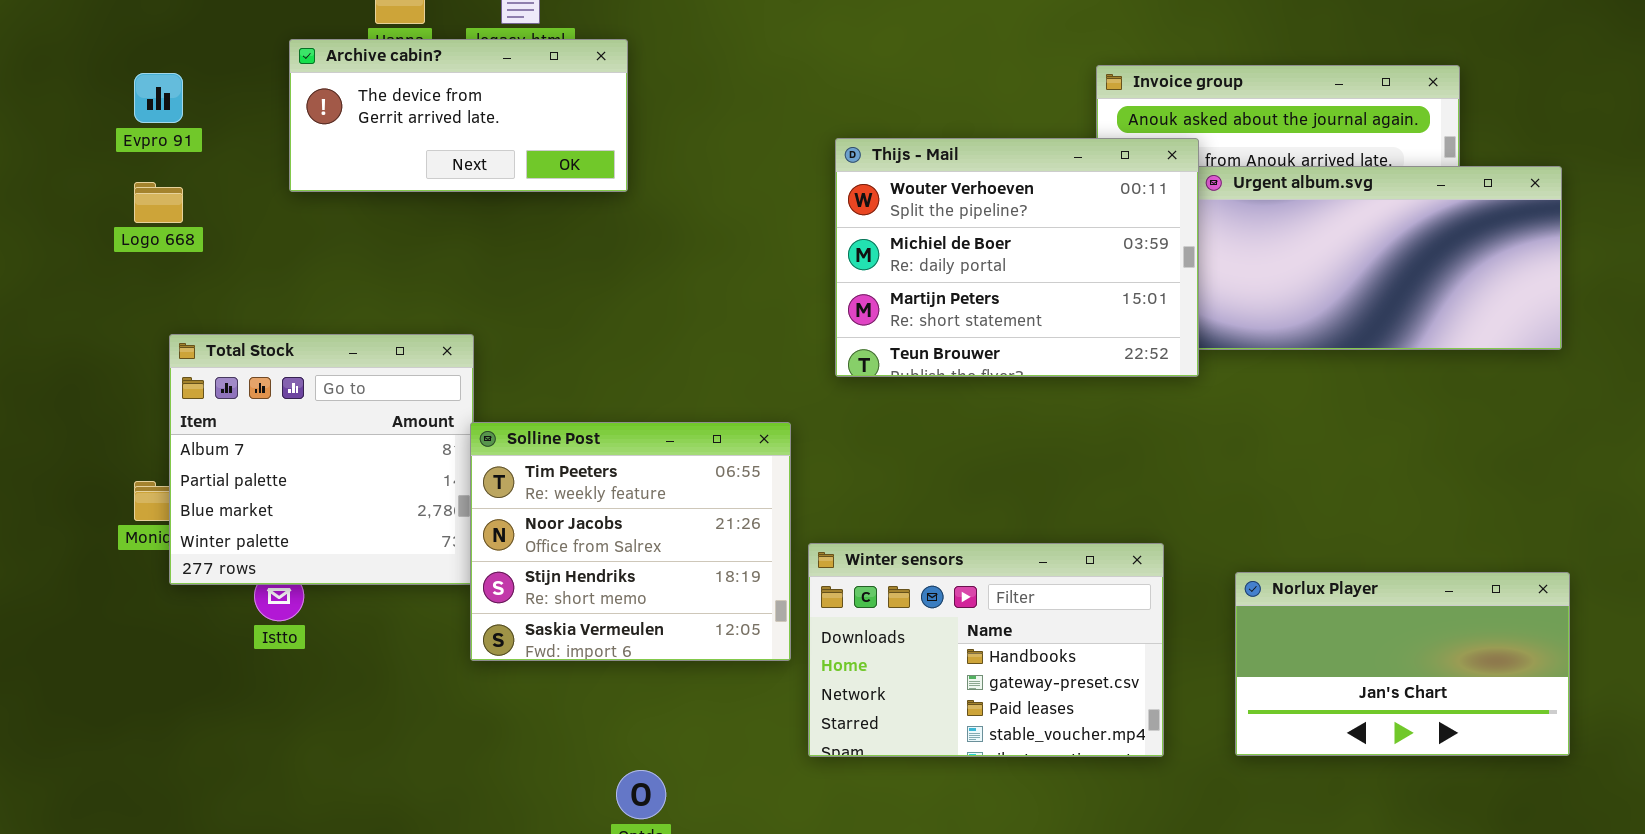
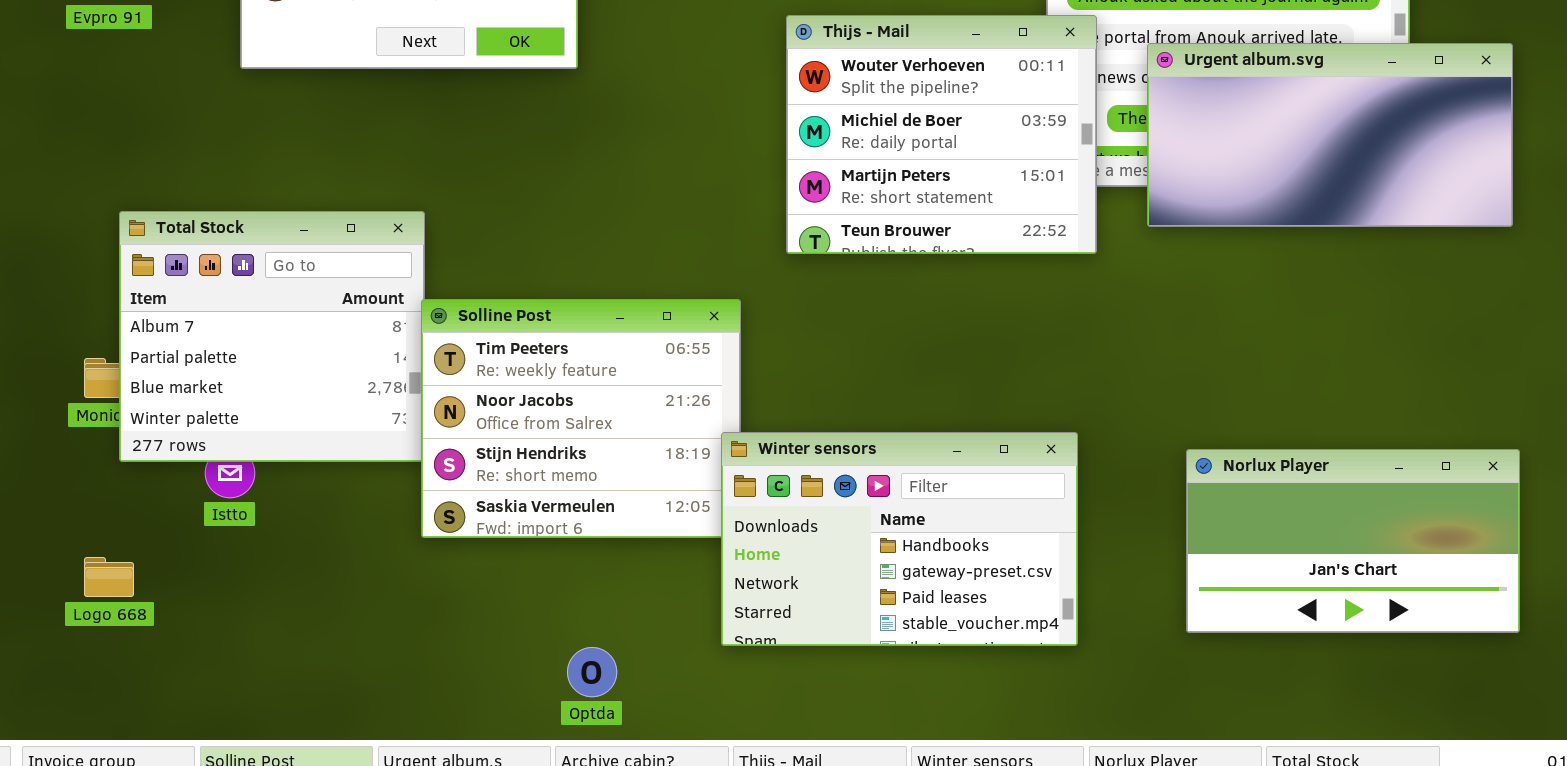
Thijs - Mail: [835,138,1199,377] -> [786,15,1097,254], resized
Logo 668: [134,182,183,223] -> [84,557,134,597], moved
Winter sensors: [808,543,1164,757] -> [721,432,1078,646], moved

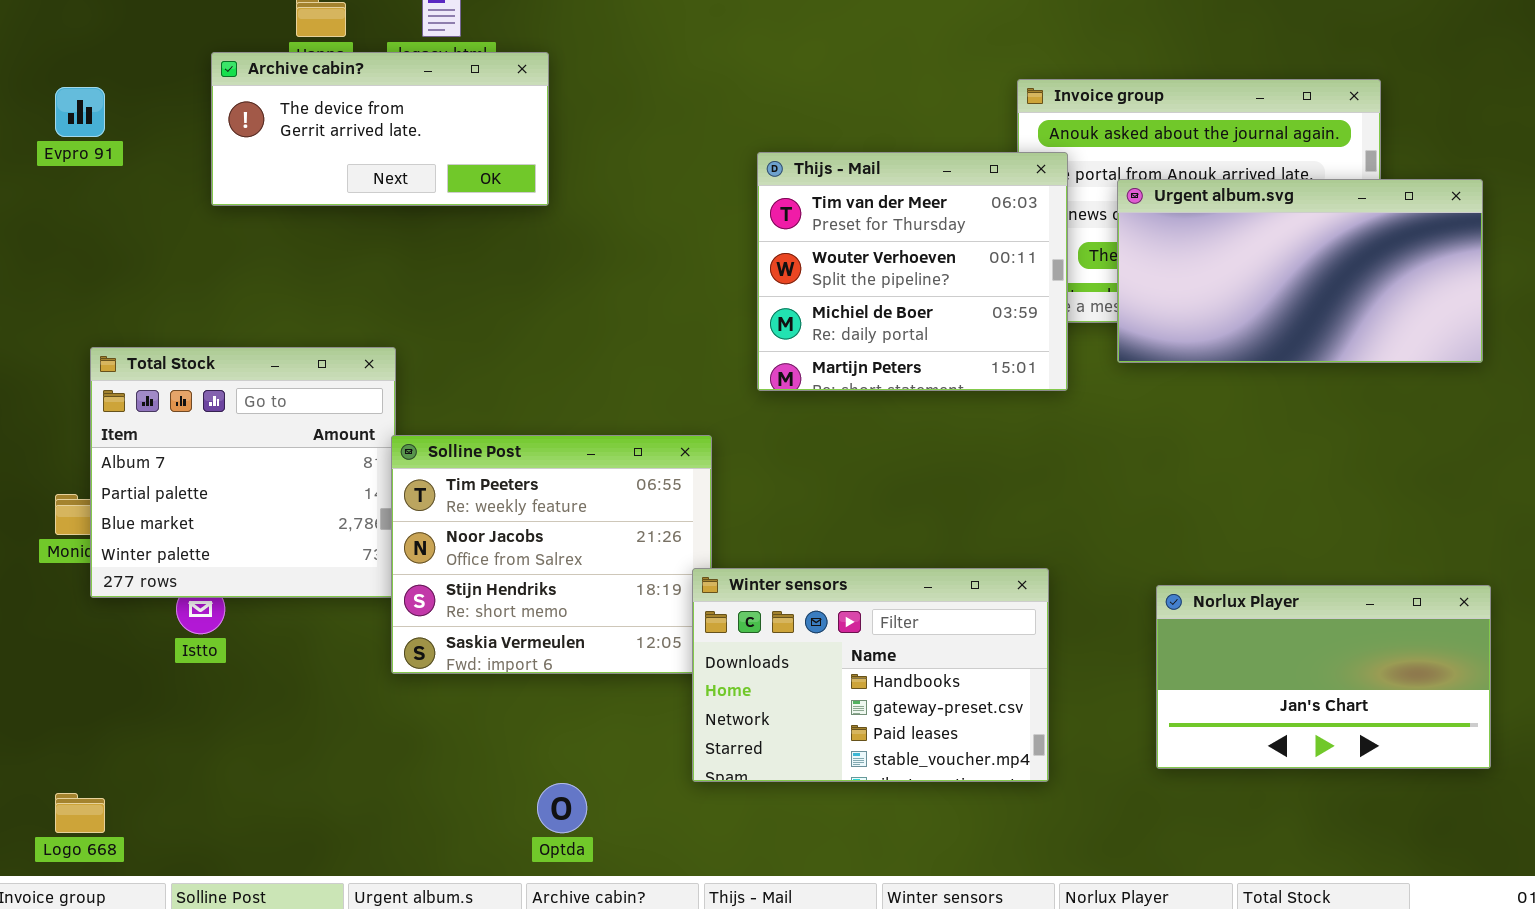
Thijs - Mail: [786,15,1097,254] -> [757,152,1068,391], scrolled up 1 row
Logo 668: [84,557,134,597] -> [55,793,105,833], moved

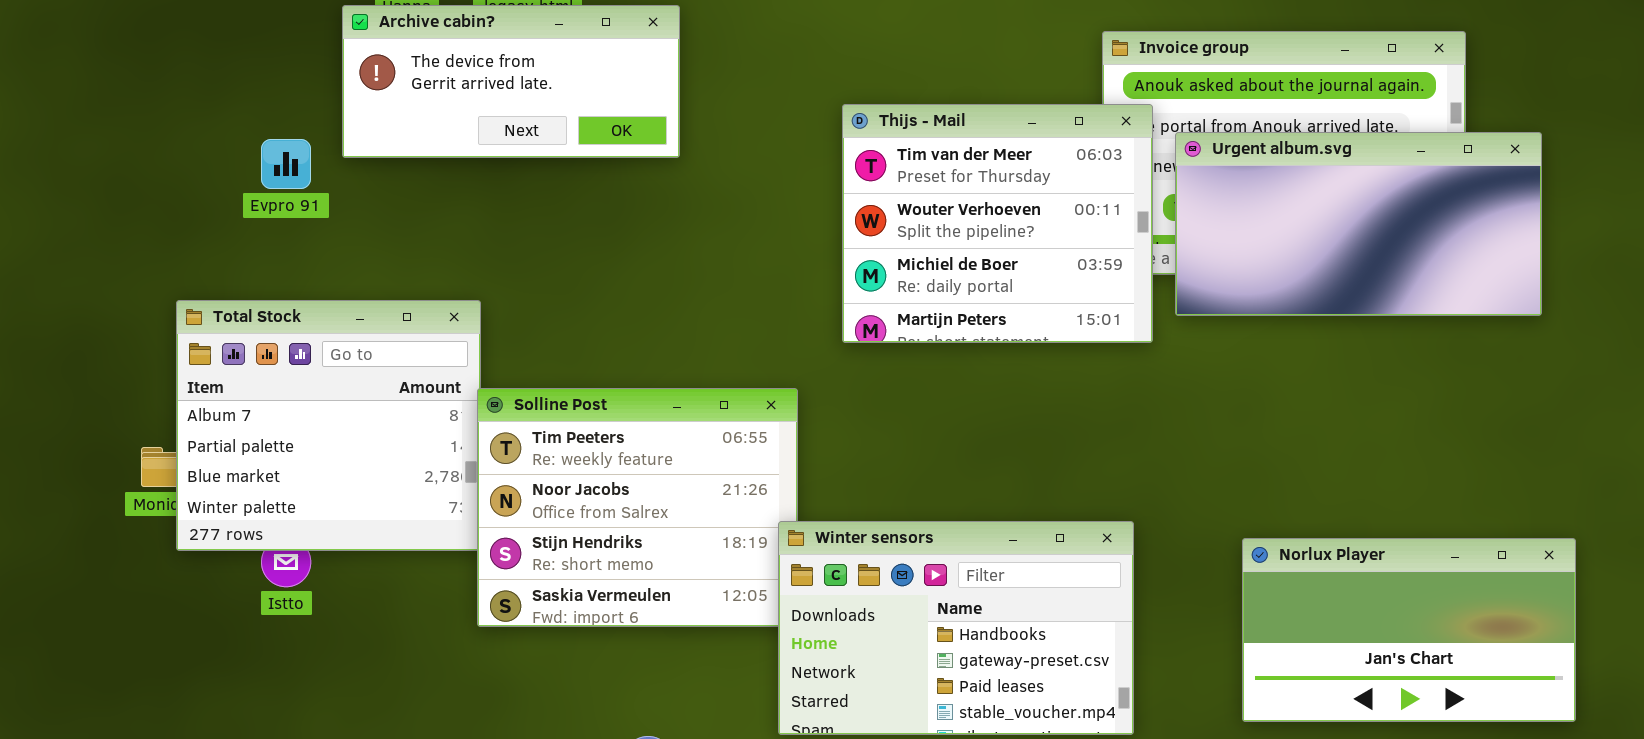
Archive cabin?: [211,52,549,206] -> [342,5,680,158], moved
Evpro 91: [55,87,105,137] -> [261,139,311,189], moved
Urgent album.svg: [1117,179,1483,363] -> [1175,132,1542,316], moved

